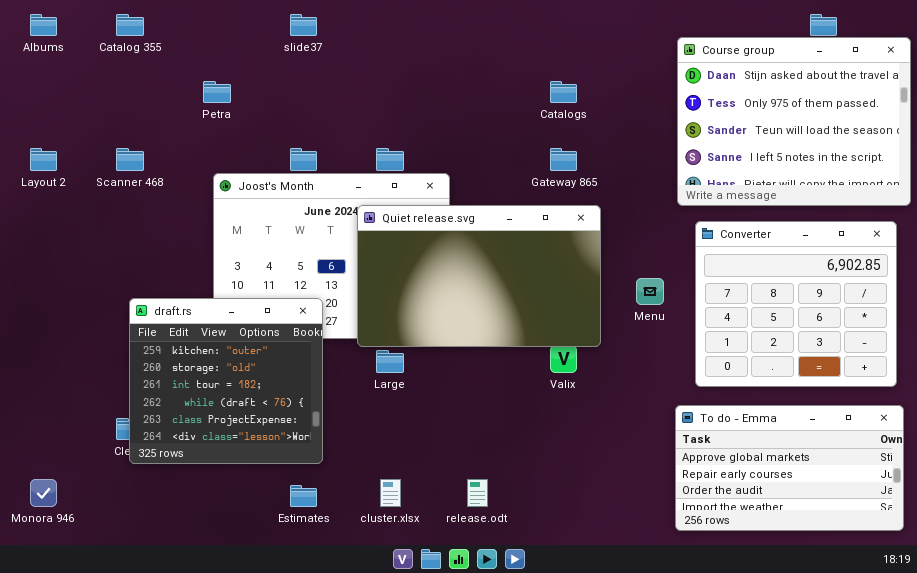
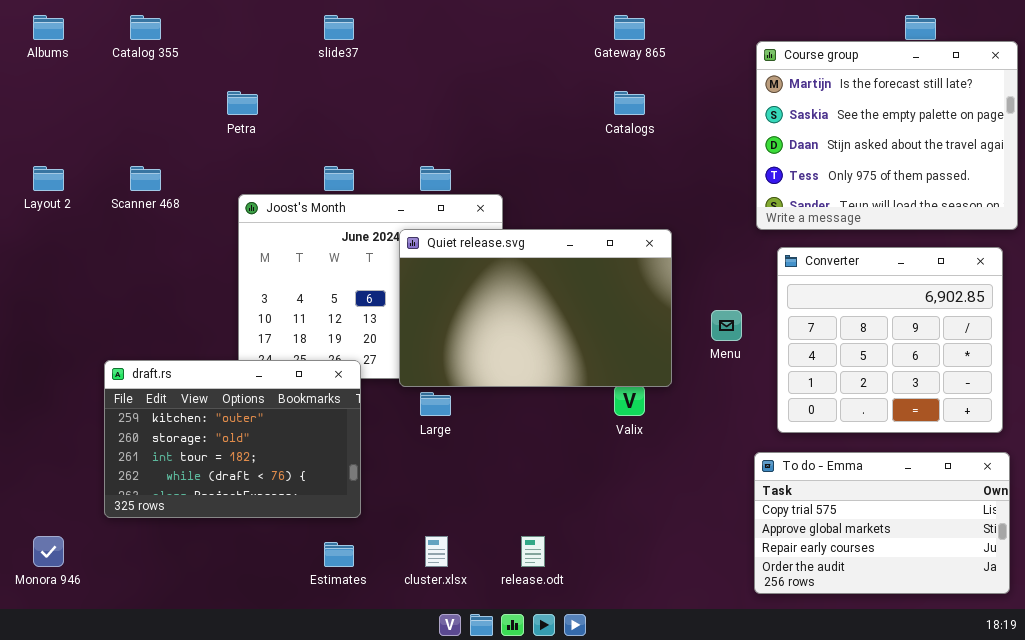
Course group: [677,37,911,206] -> [756,41,1018,230], scrolled up 2 rows
Gateway 865: [550,148,577,171] -> [614,15,645,40], moved
draft.rs: [129,298,323,464] -> [104,360,361,518], resized
To do - Emma: [675,405,904,531] -> [754,452,1010,594], scrolled up 1 row

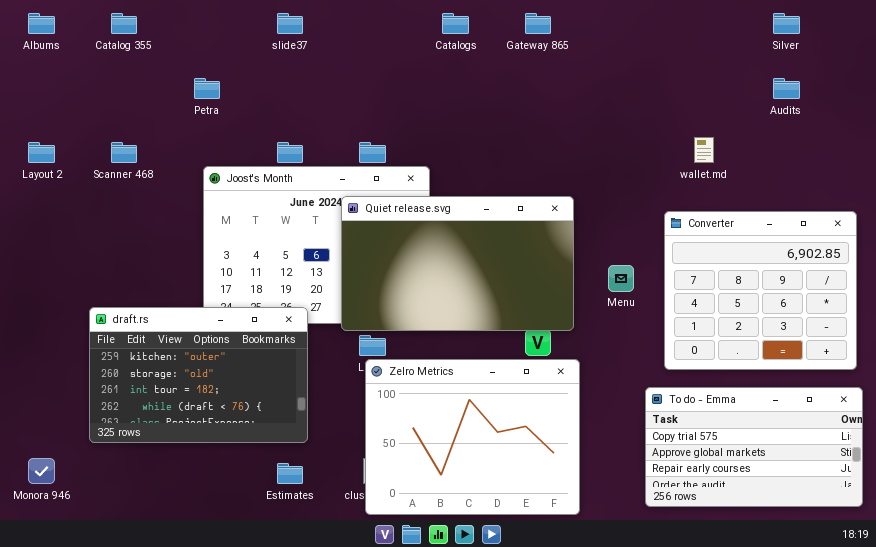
Course group: [756,41,1018,230] -> none, closed
Catalogs: [614,91,645,115] -> [442,13,469,34], moved
Zelro Metrics: none -> [365,359,580,515], opened

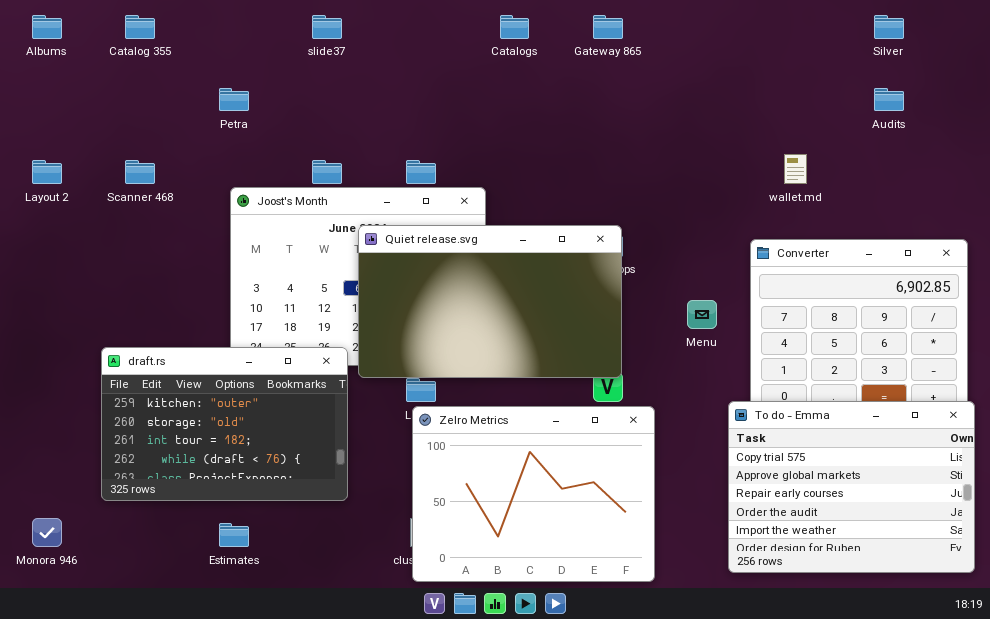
Quiet release.svg: [341,196,574,331] -> [358,225,622,378], moved
To do - Emma: [645,387,863,507] -> [728,401,975,573], resized
Estimates: [277,463,303,484] -> [219,523,249,547], moved

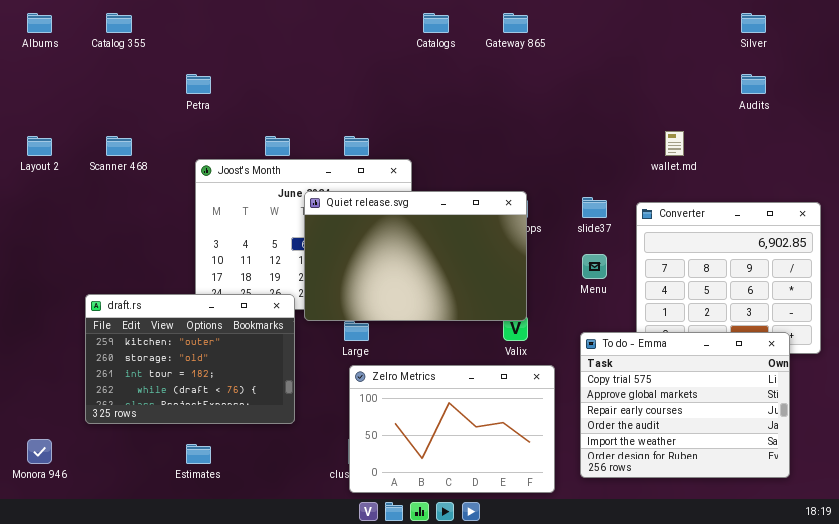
slide37: [312,15,342,39] -> [582,197,607,218], moved
To do - Emma: [728,401,975,573] -> [580,332,790,478], moved
Zelro Metrics: [412,406,655,582] -> [349,365,555,493], resized

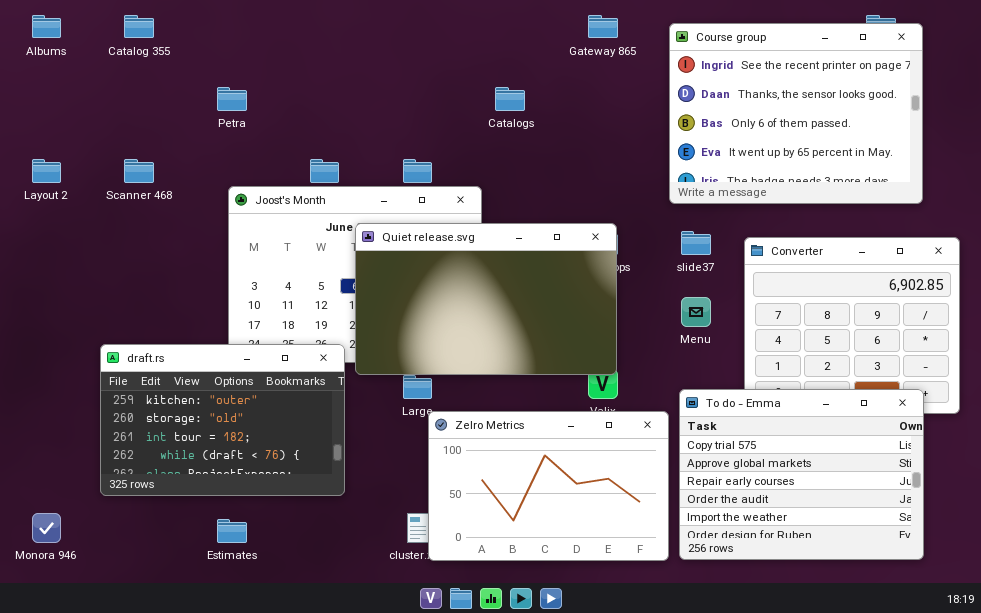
Catalogs: [423,13,449,33] -> [495,87,525,111], moved
Course group: none -> [669,23,923,204], opened
Zelro Metrics: [349,365,555,493] -> [428,411,669,561], moved

